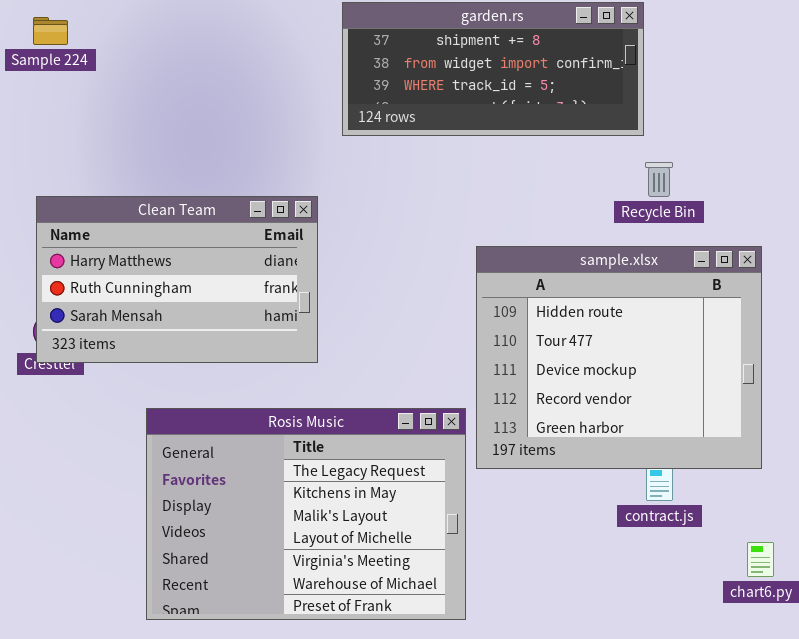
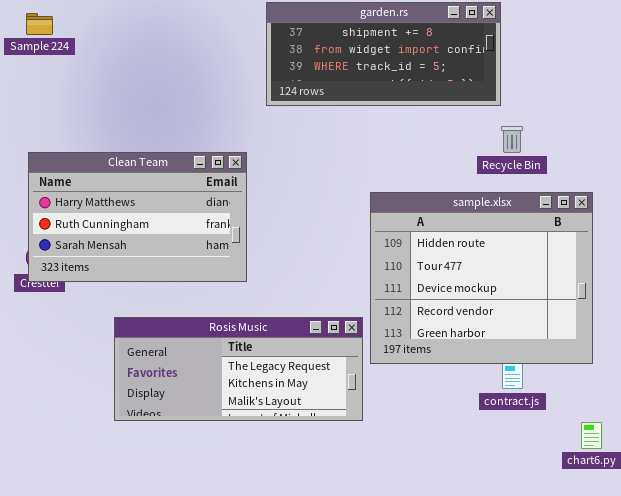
Rosis Music: [146,408,466,620] -> [114,317,363,421], resized

